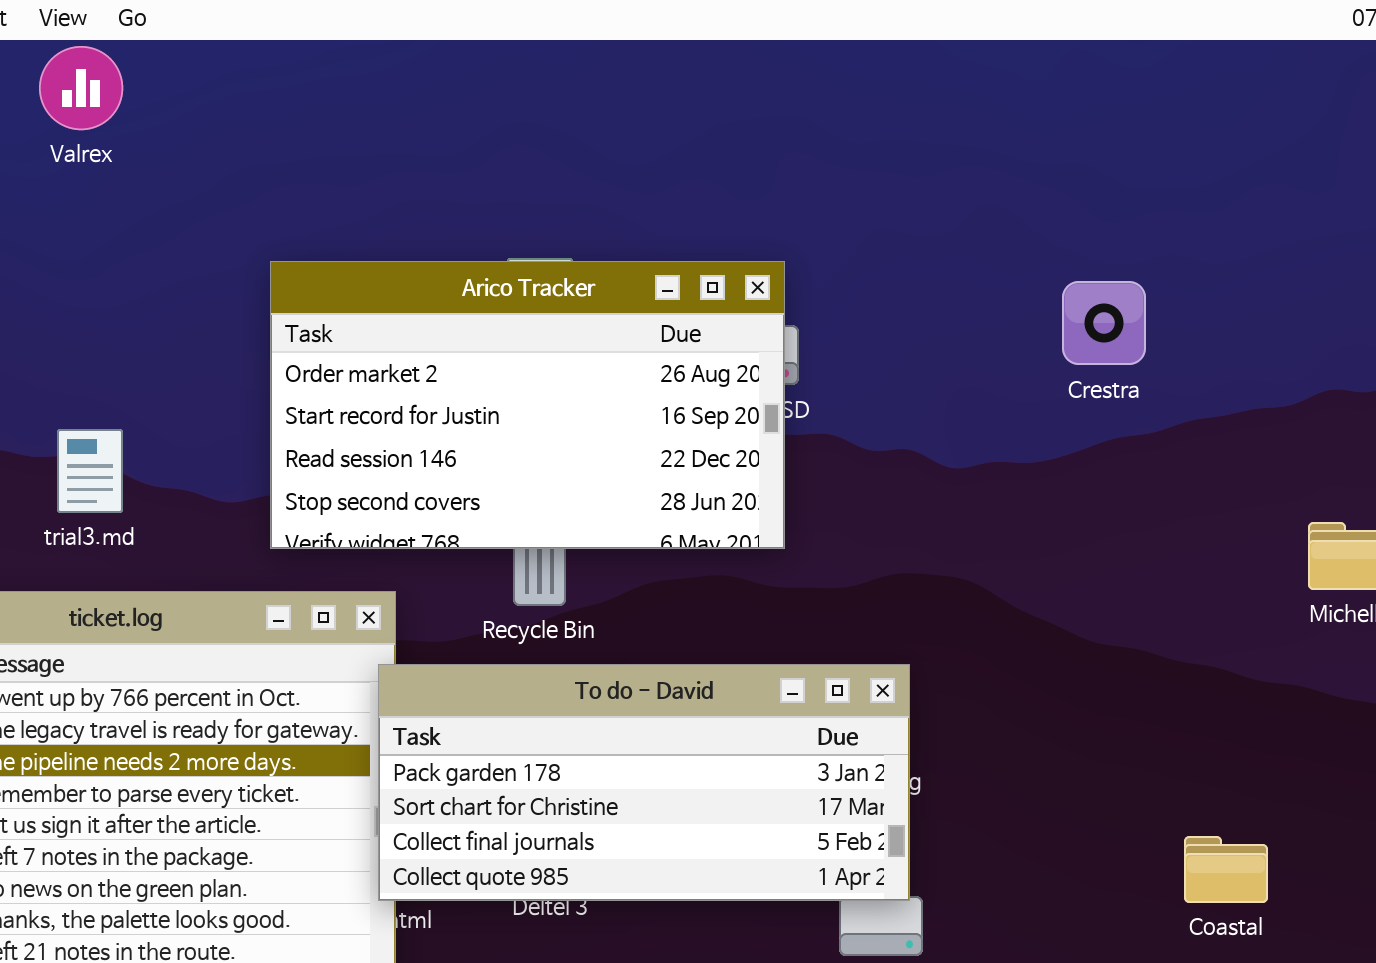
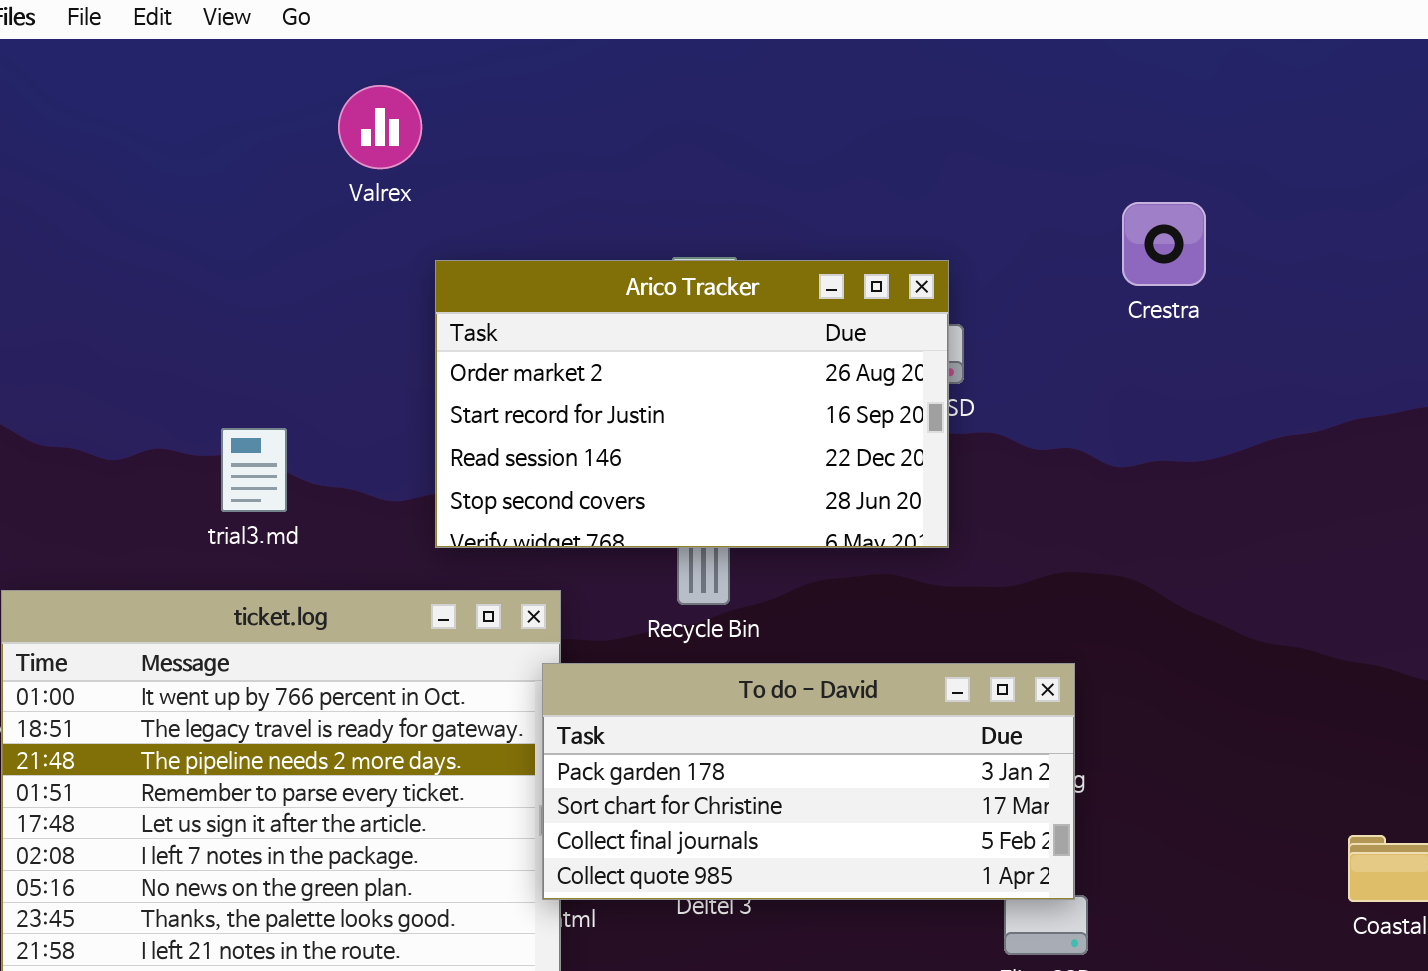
Valrex: [39,46,123,130] -> [338,85,422,169], moved
Crestra: [1062,281,1146,365] -> [1122,202,1206,286], moved

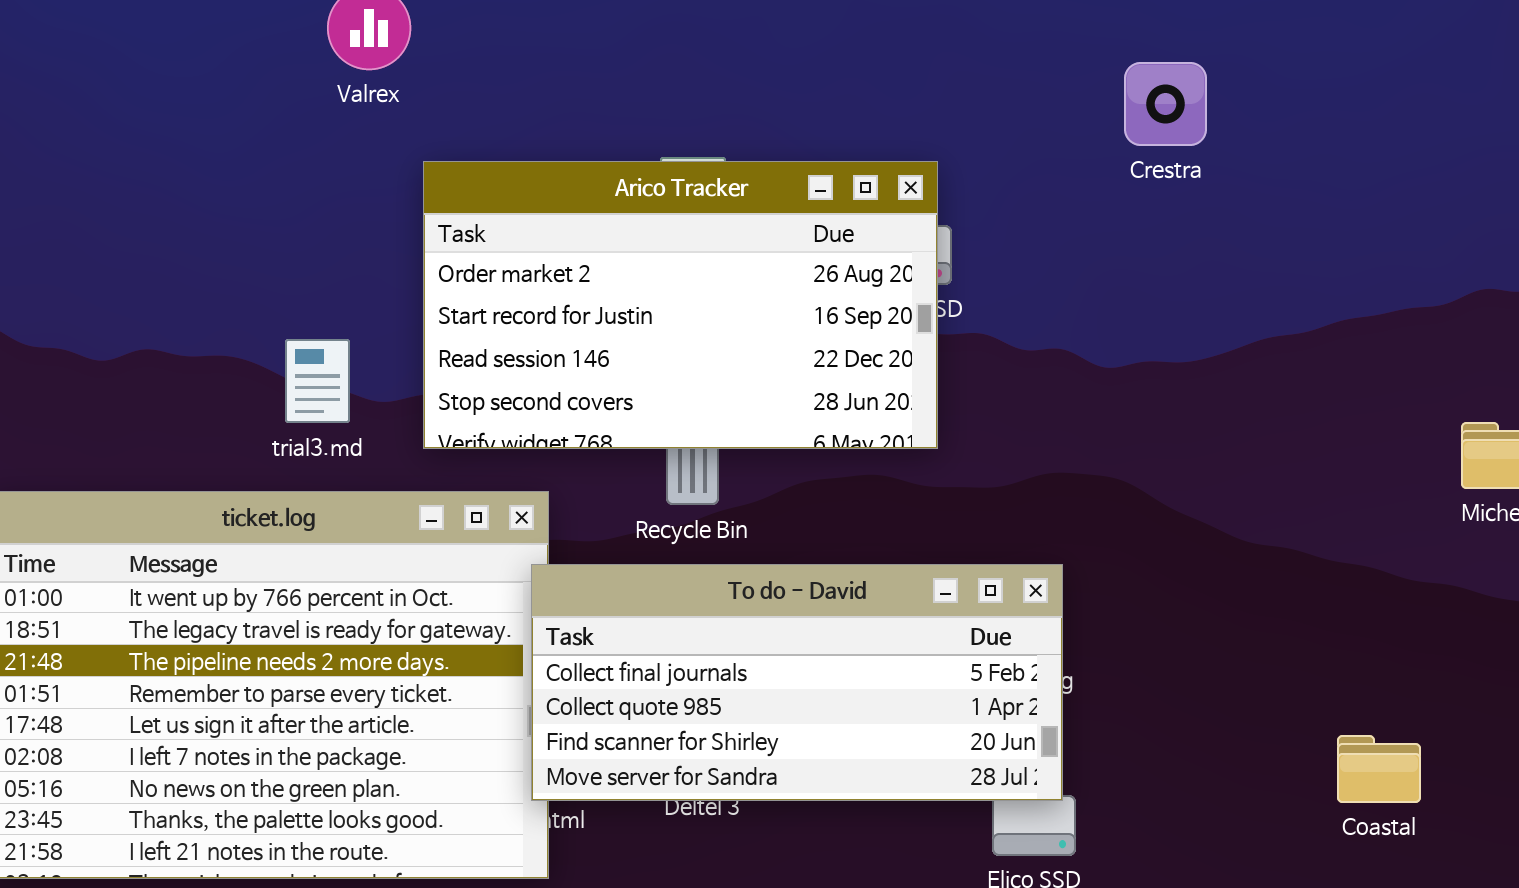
Crestra: [1122,202,1206,286] -> [1124,62,1207,146], moved
trial3.md: [221,428,287,512] -> [285,339,350,423], moved
To do - David: [542,663,1075,900] -> [531,564,1063,801], scrolled down 2 rows

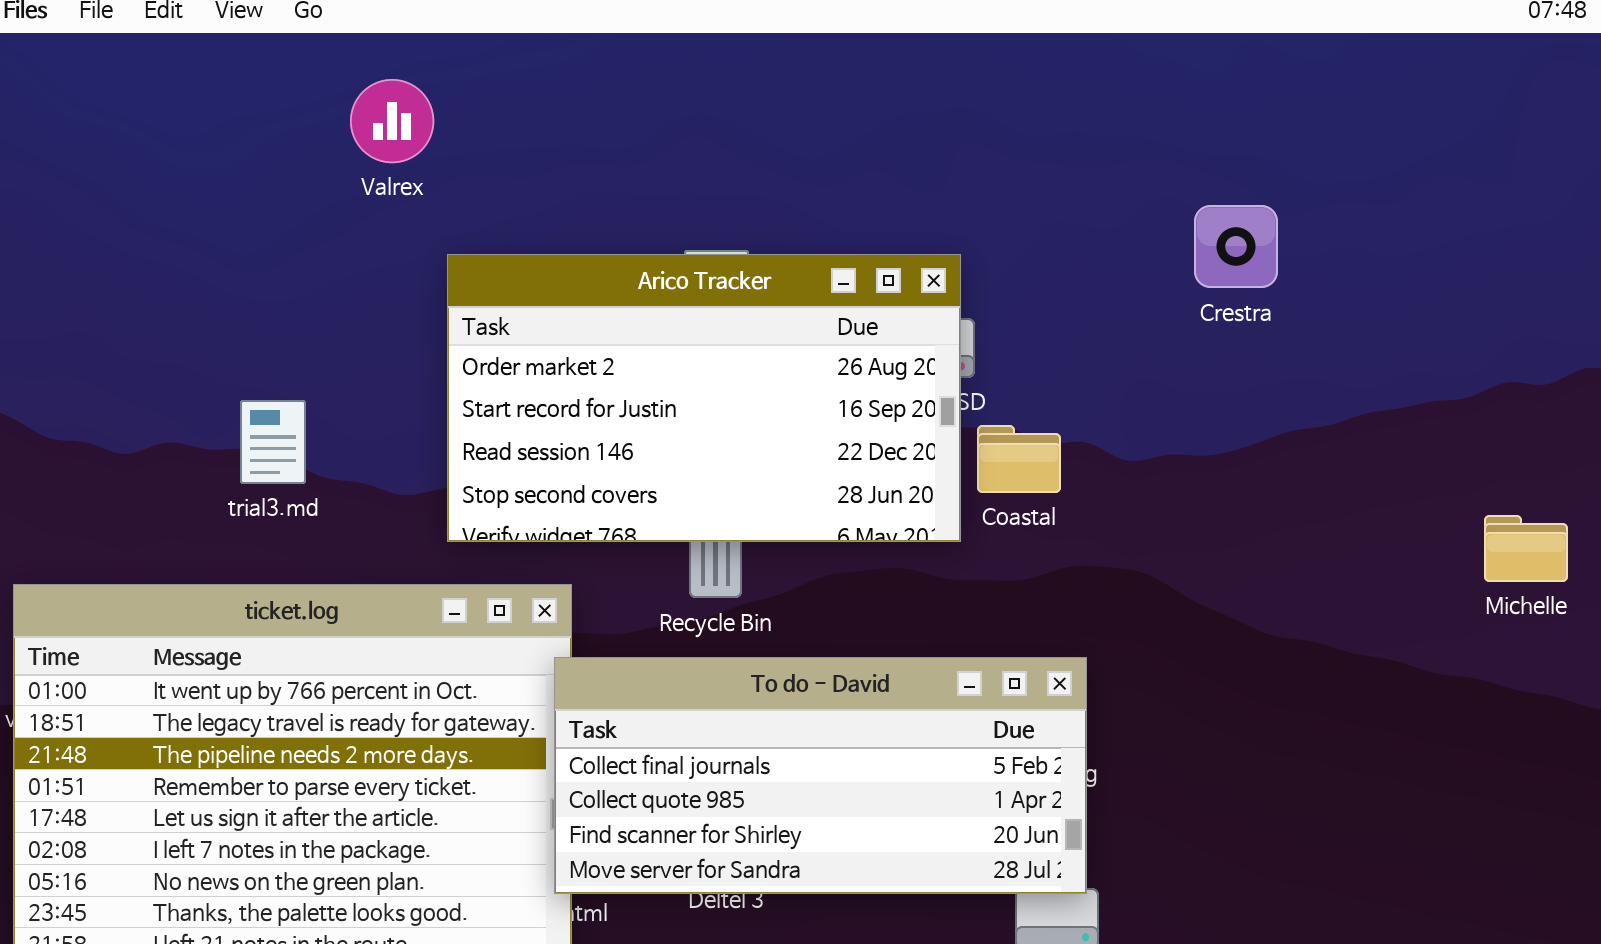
Crestra: [1124,62,1207,146] -> [1194,205,1278,288], moved
trial3.md: [285,339,350,423] -> [240,400,306,484], moved
Coastal: [1337,735,1421,803] -> [977,425,1061,493], moved

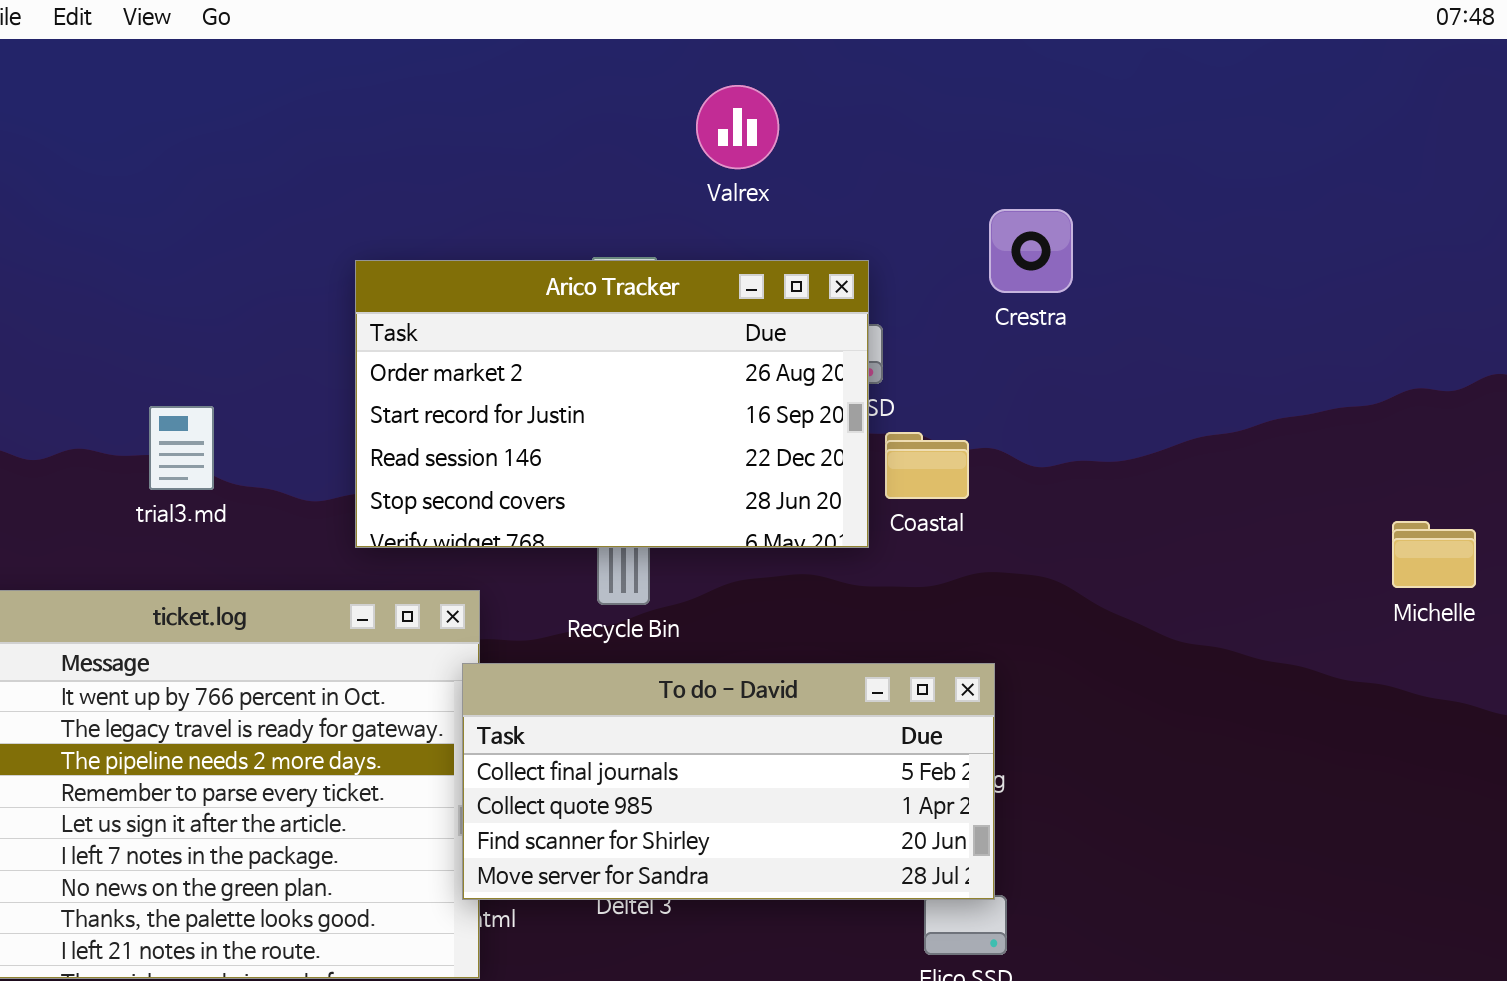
Valrex: [350,79,434,163] -> [696,85,779,169], moved
Crestra: [1194,205,1278,288] -> [989,209,1073,293], moved

